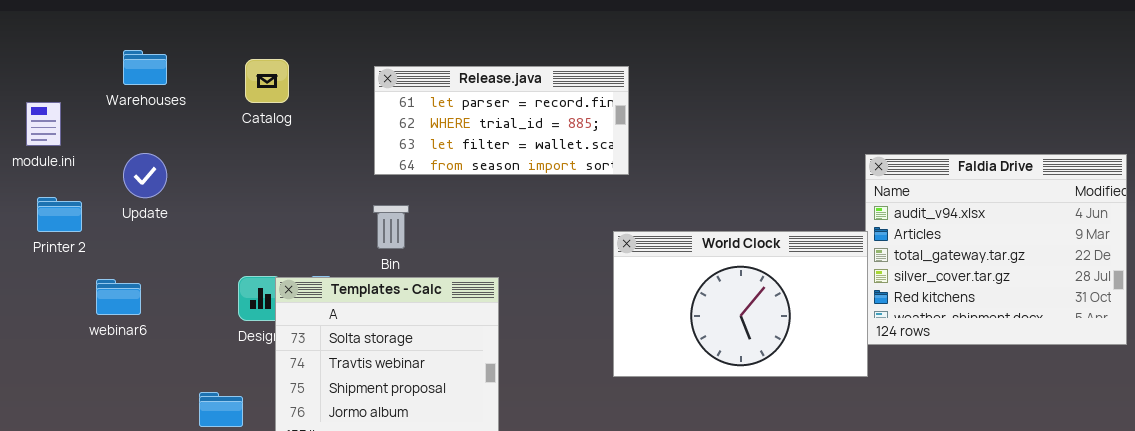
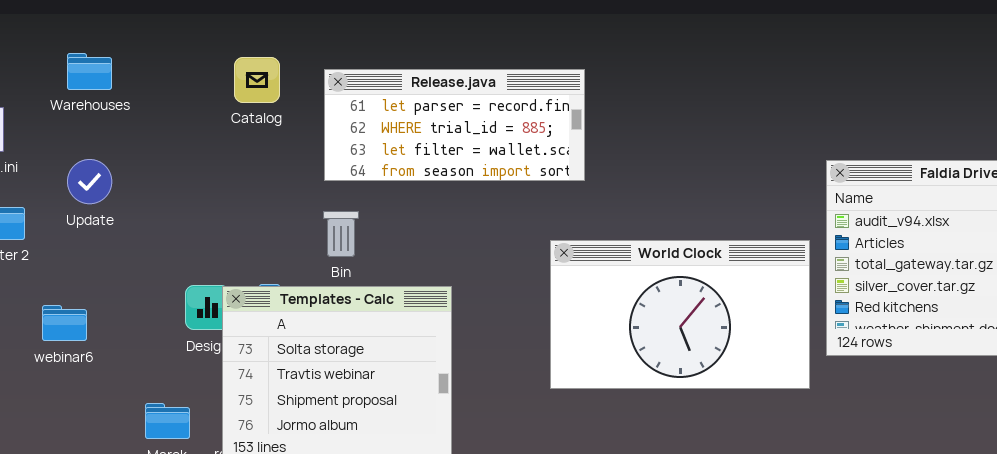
Catalog: [245,59,289,103] -> [234,57,280,103], moved
World Clock: [613,231,868,377] -> [550,240,810,389], moved
webinar6: [96,279,141,315] -> [42,305,87,341], moved

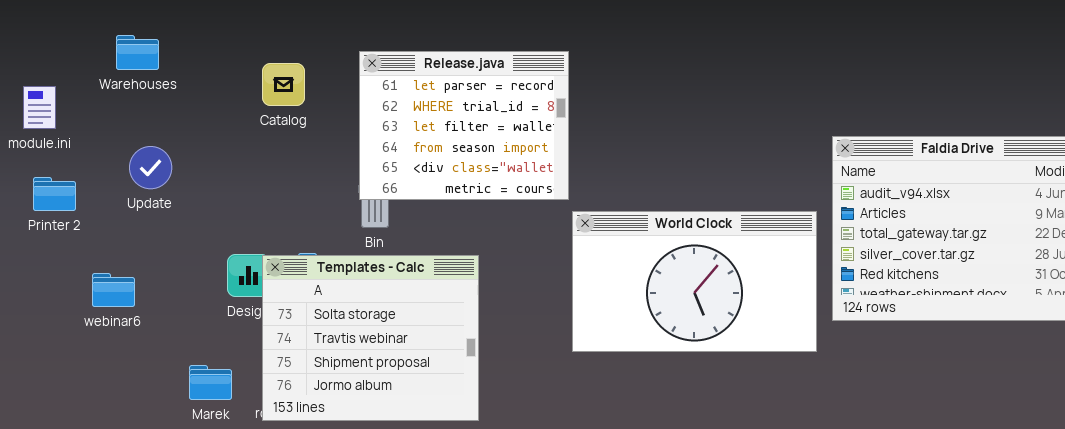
Catalog: [234,57,280,103] -> [262,63,305,106], moved
Release.java: [324,69,585,181] -> [359,51,569,200], resized
Update: [67,159,112,204] -> [129,146,172,189], moved

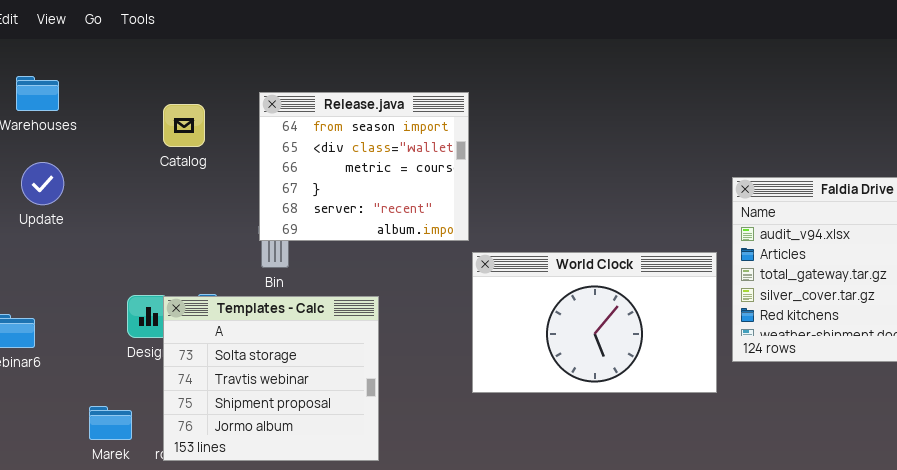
Release.java: [359,51,569,200] -> [259,92,469,241], scrolled down 3 rows
Update: [129,146,172,189] -> [21,162,64,205], moved

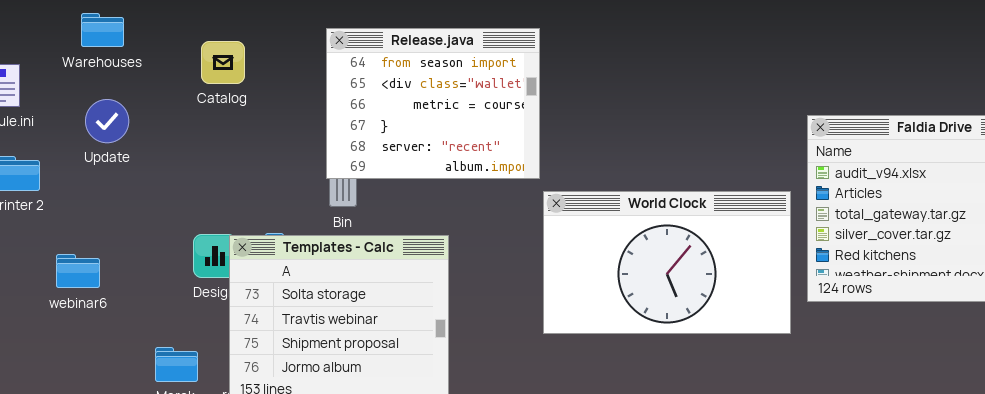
Catalog: [163,104,205,147] -> [201,41,245,84], moved

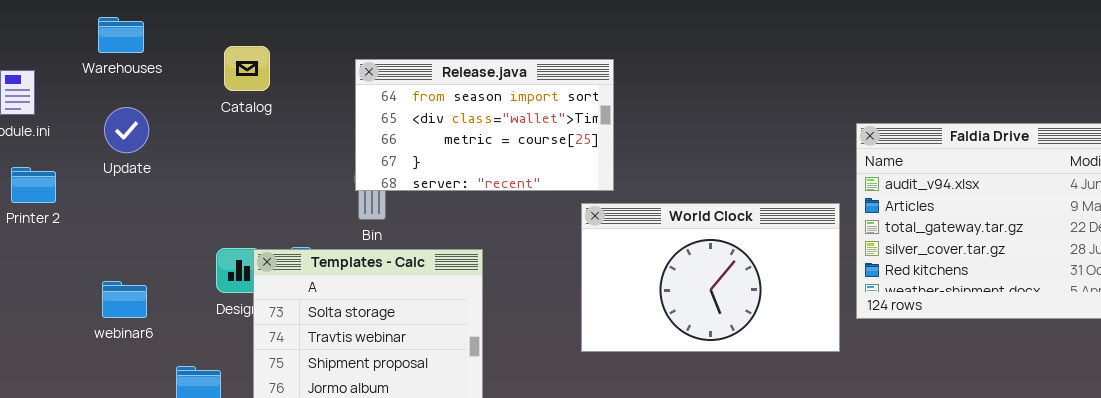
Release.java: [326,28,540,179] -> [355,59,614,191], resized
webinar6: [56,254,100,288] -> [102,281,147,318], moved

